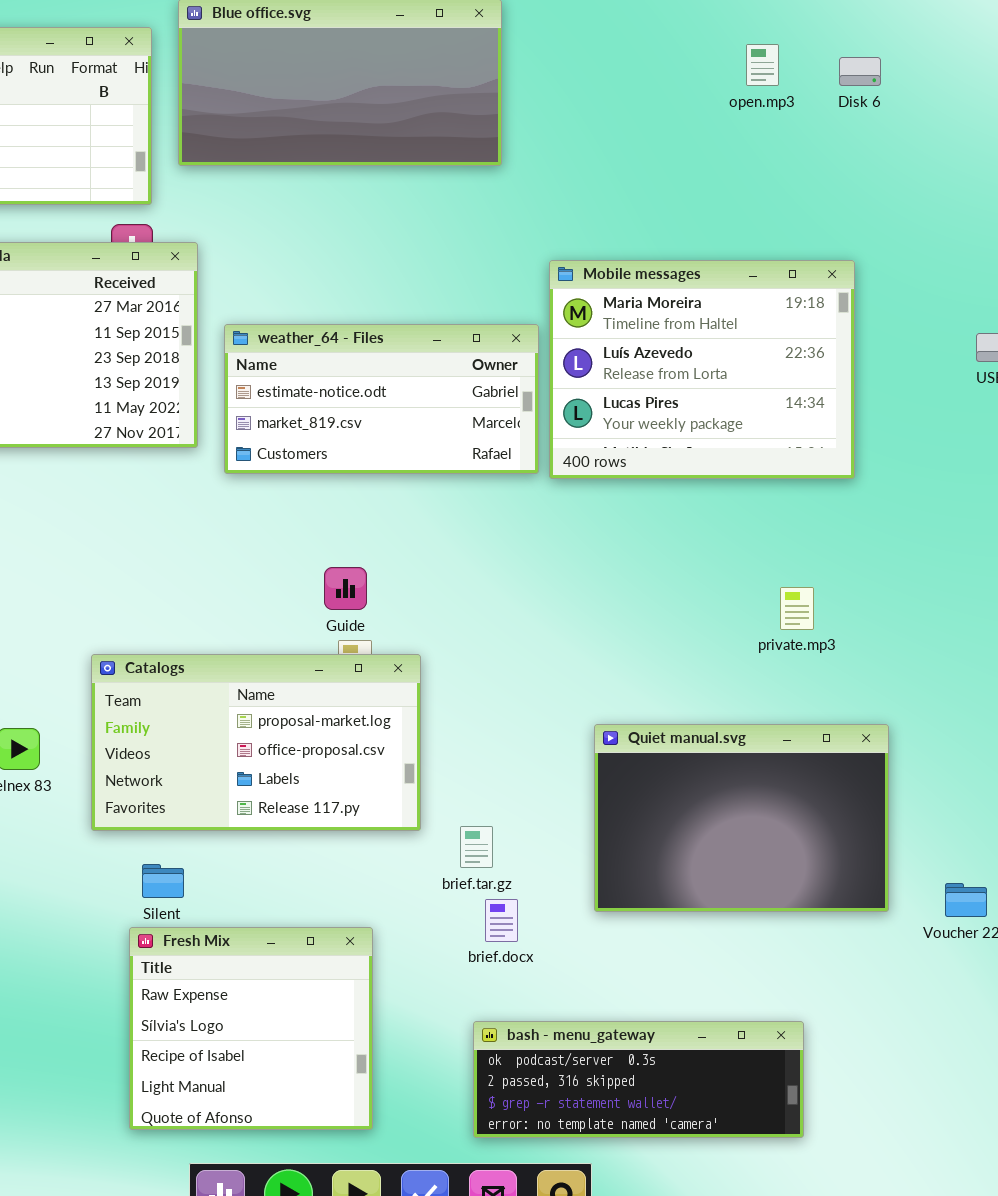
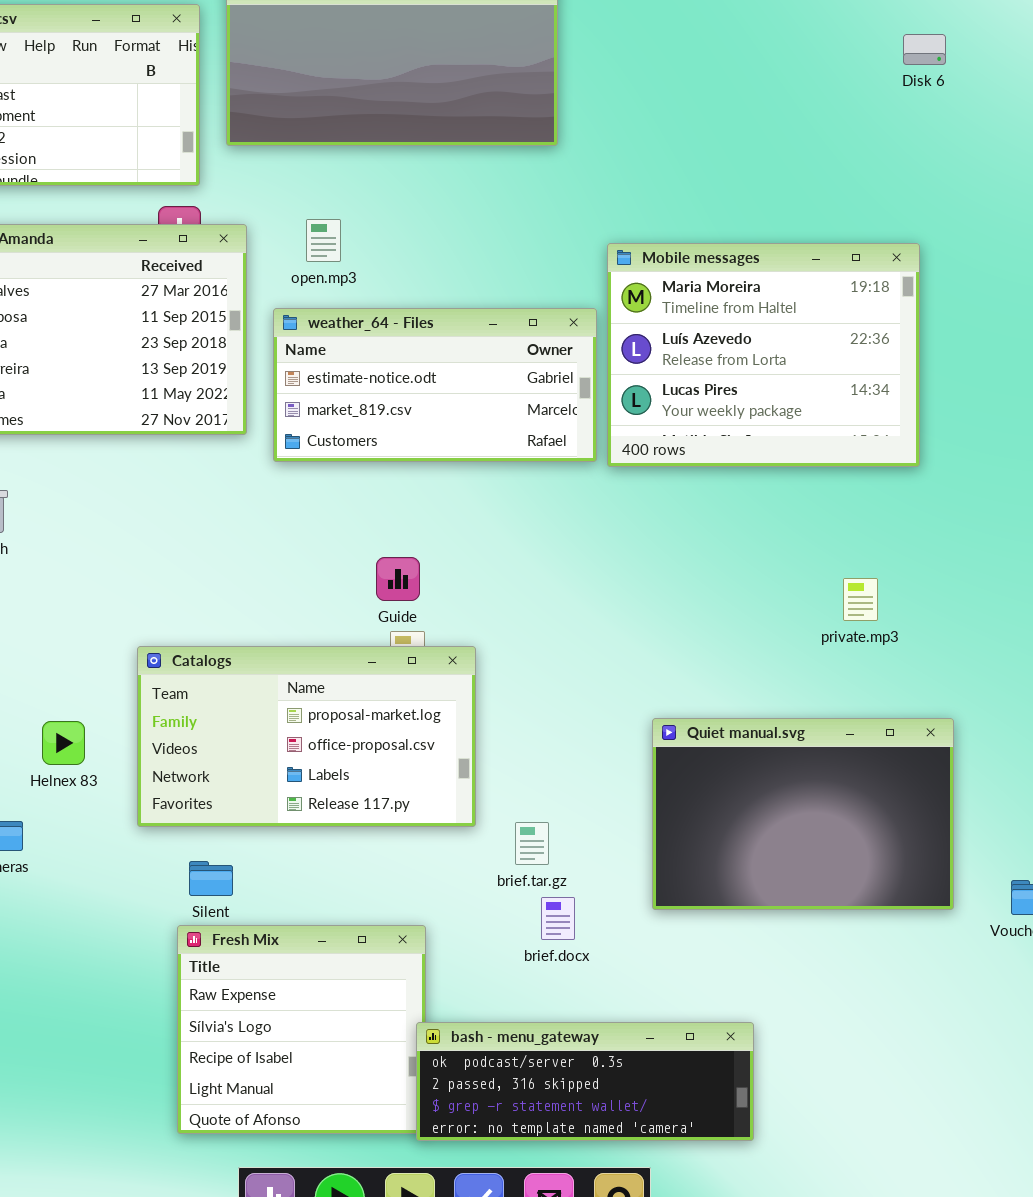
open.mp3: [746,44,779,86] -> [306,219,341,262], moved
bash - menu_gateway: [473,1021,804,1138] -> [416,1022,754,1141], moved

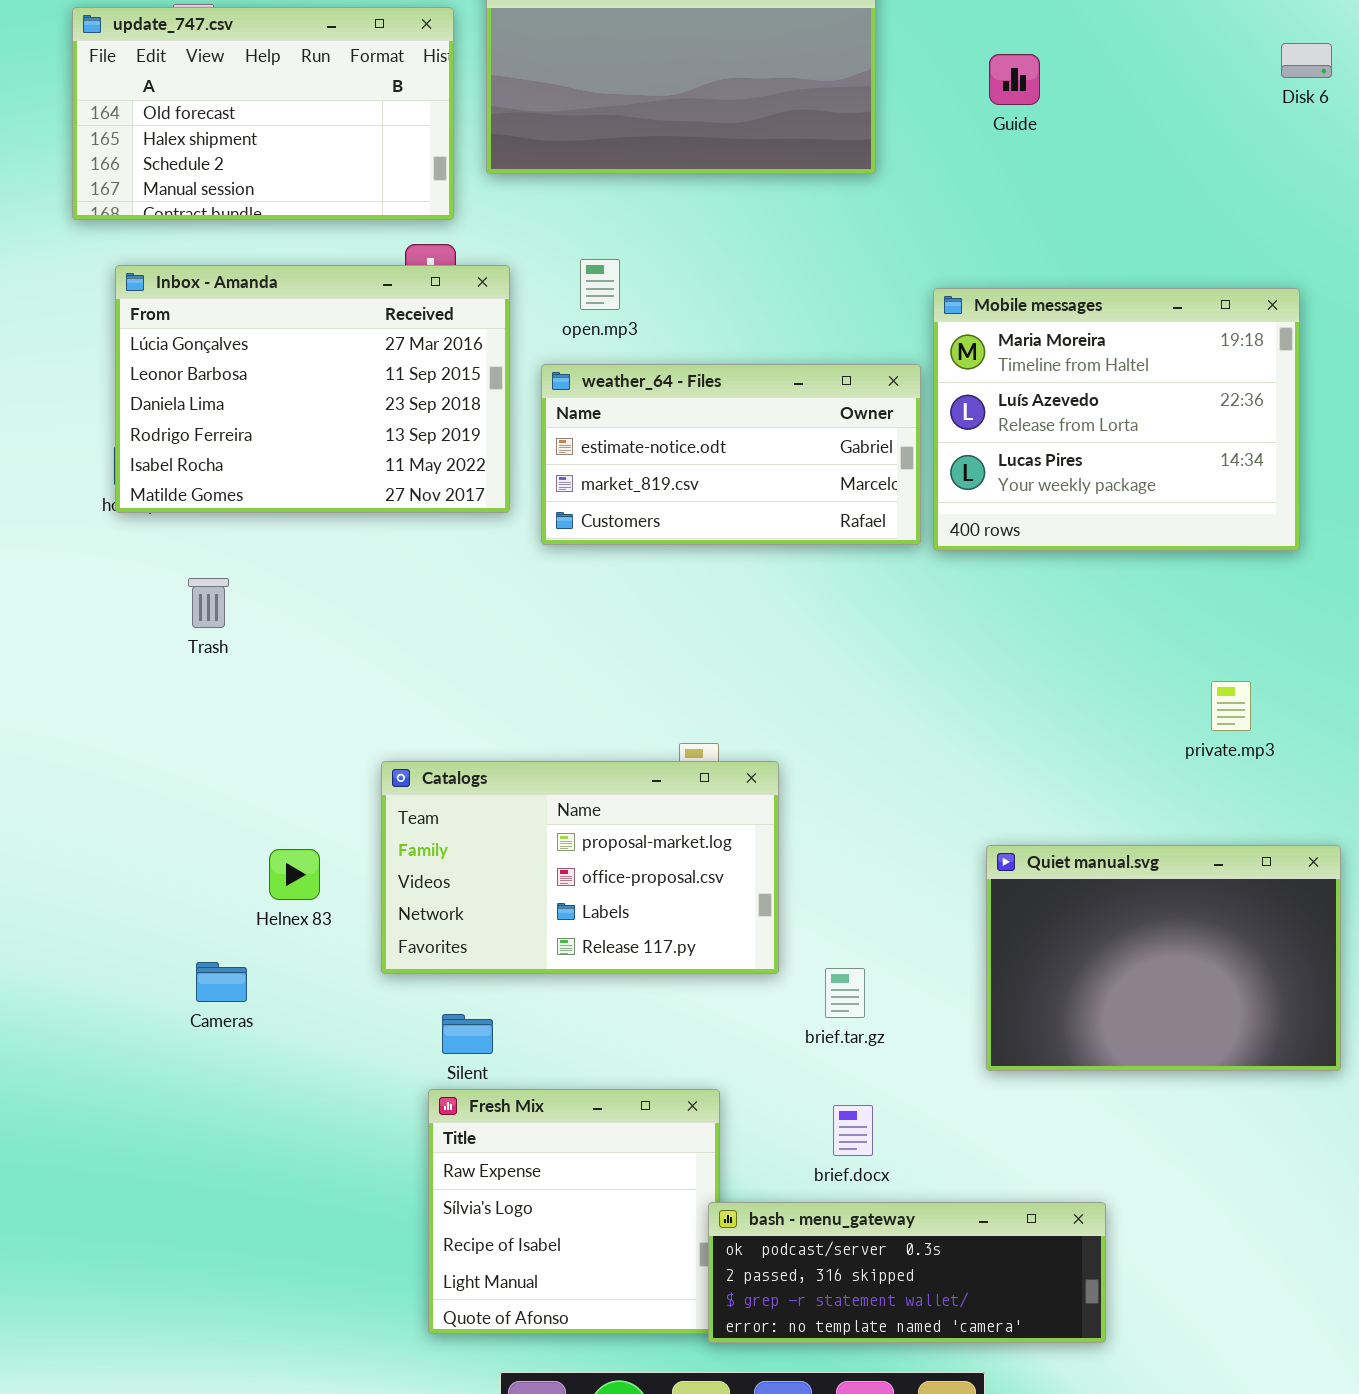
Guide: [376,557,420,601] -> [989,54,1040,105], moved
brief.docx: [541,897,575,940] -> [833,1105,873,1156], moved

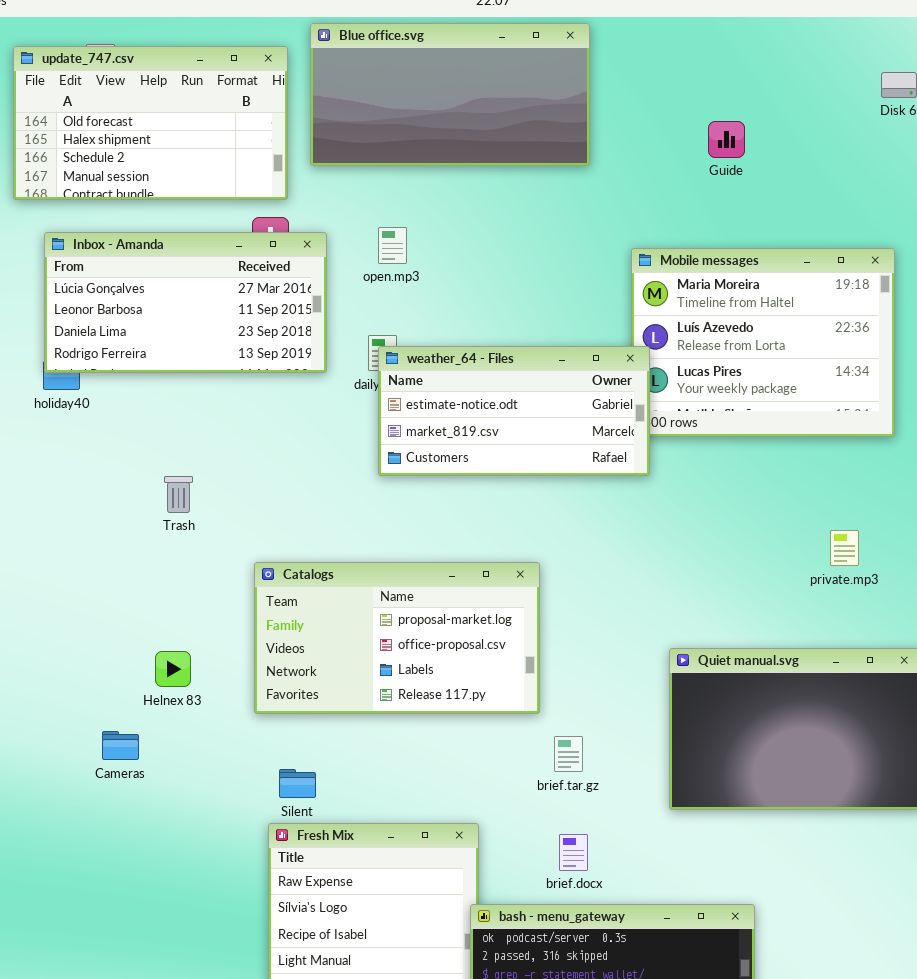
Guide: [989,54,1040,105] -> [708,121,745,158], moved
Inbox - Amanda: [115,265,510,513] -> [44,232,327,373], resized
weather_64 - Files: [541,364,921,545] -> [378,346,650,476], moved
Trash: [188,578,229,628] -> [164,476,193,513], moved
Catalogs: [381,761,779,974] -> [254,562,540,714], moved

